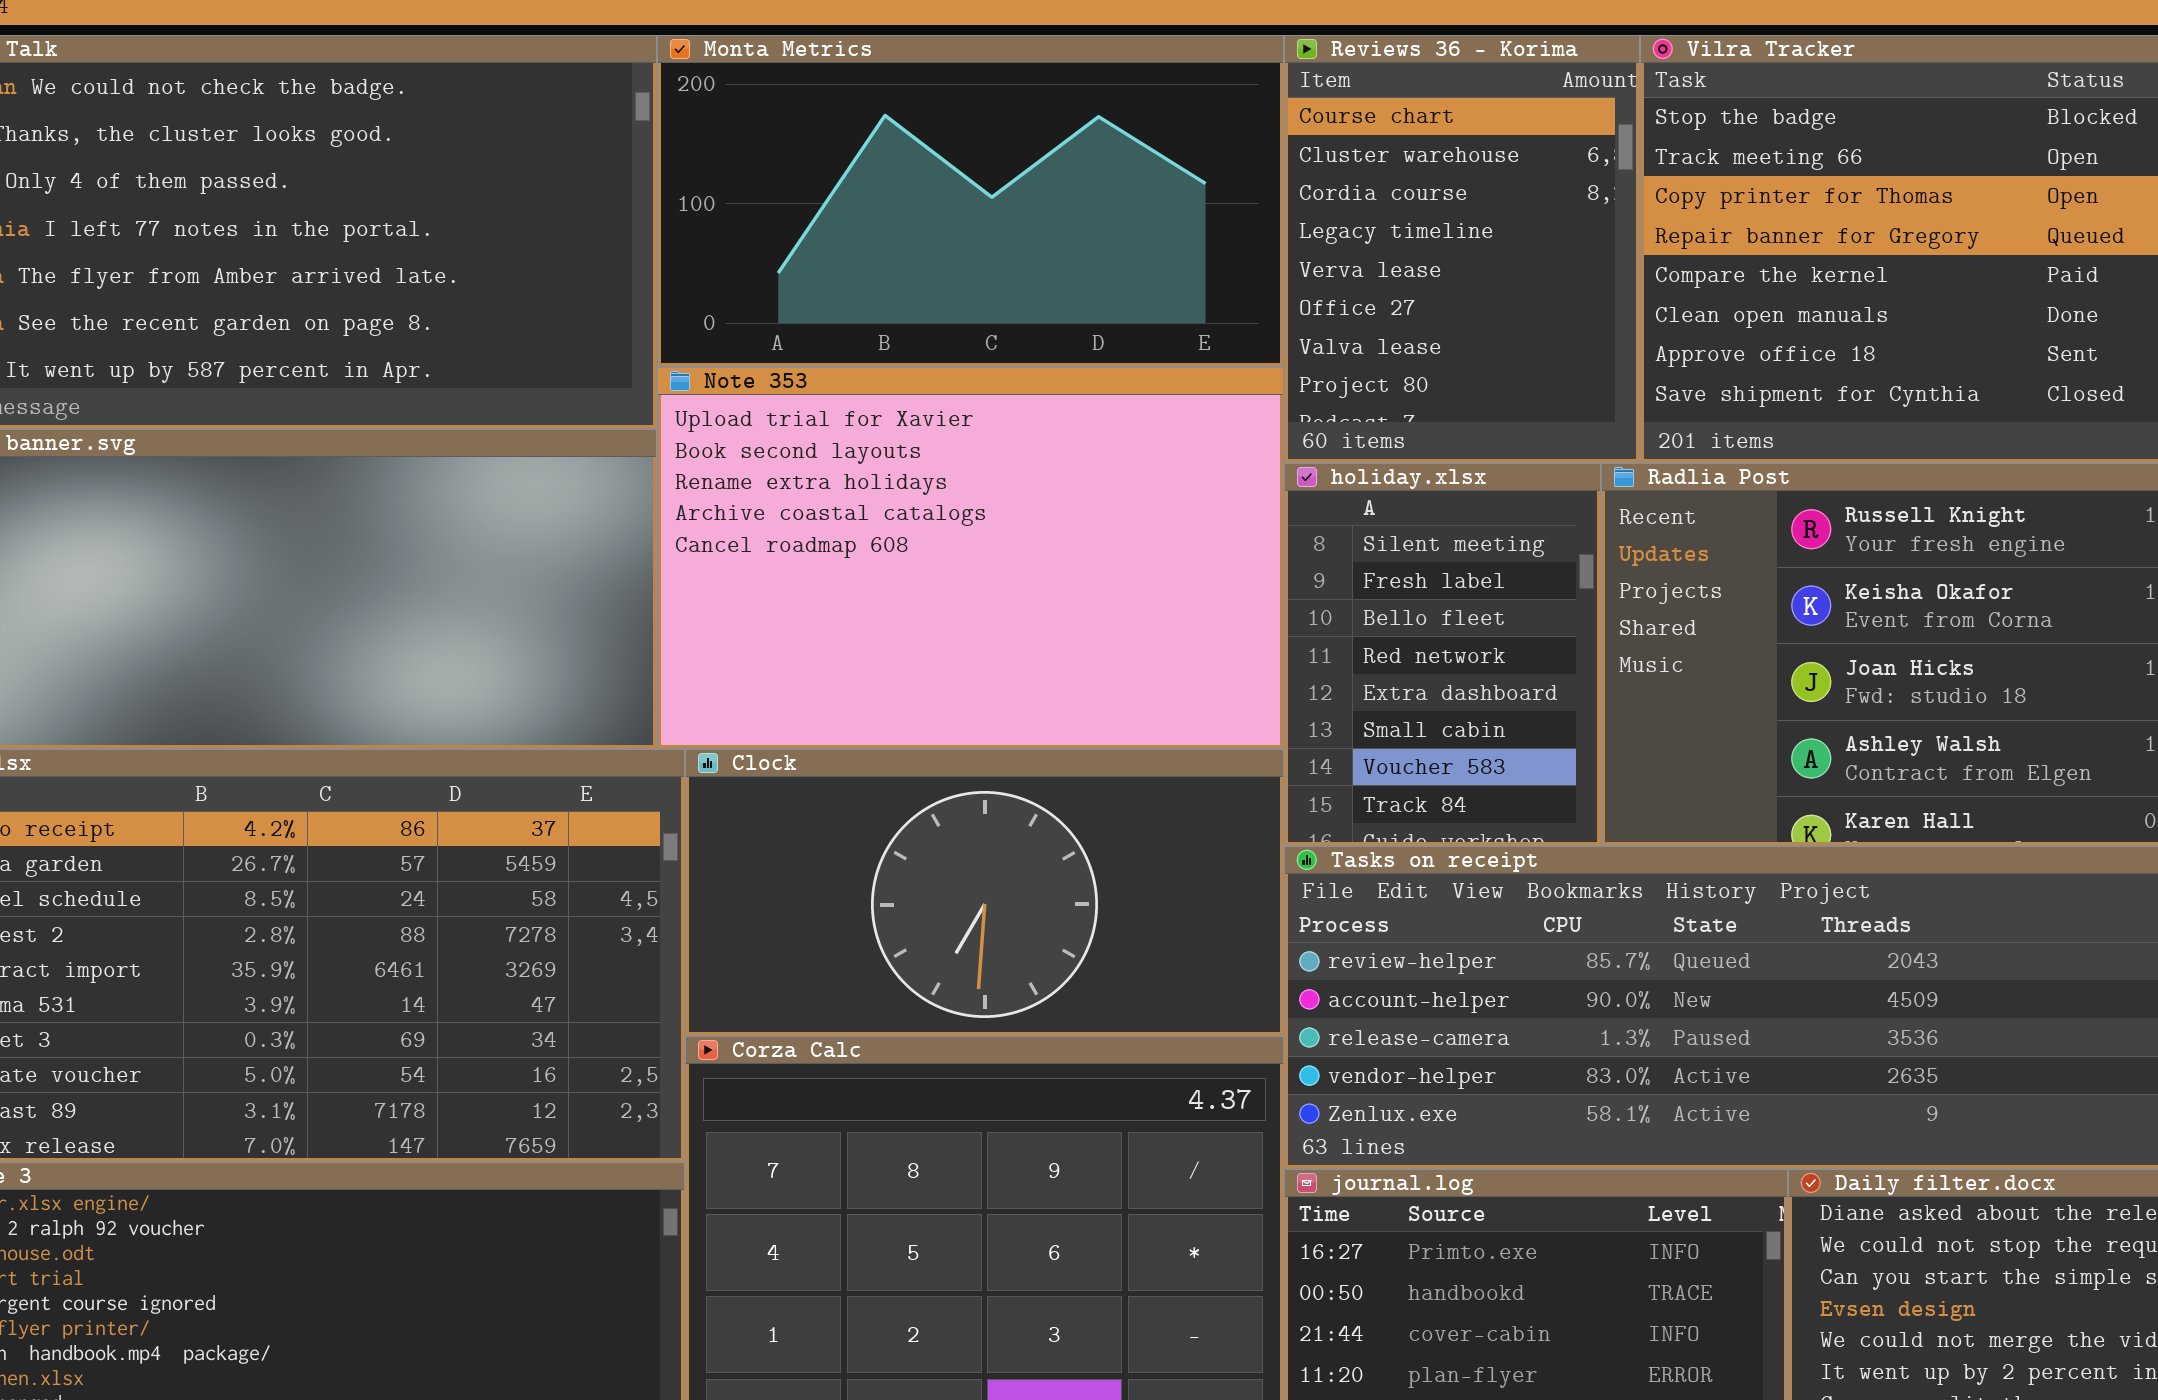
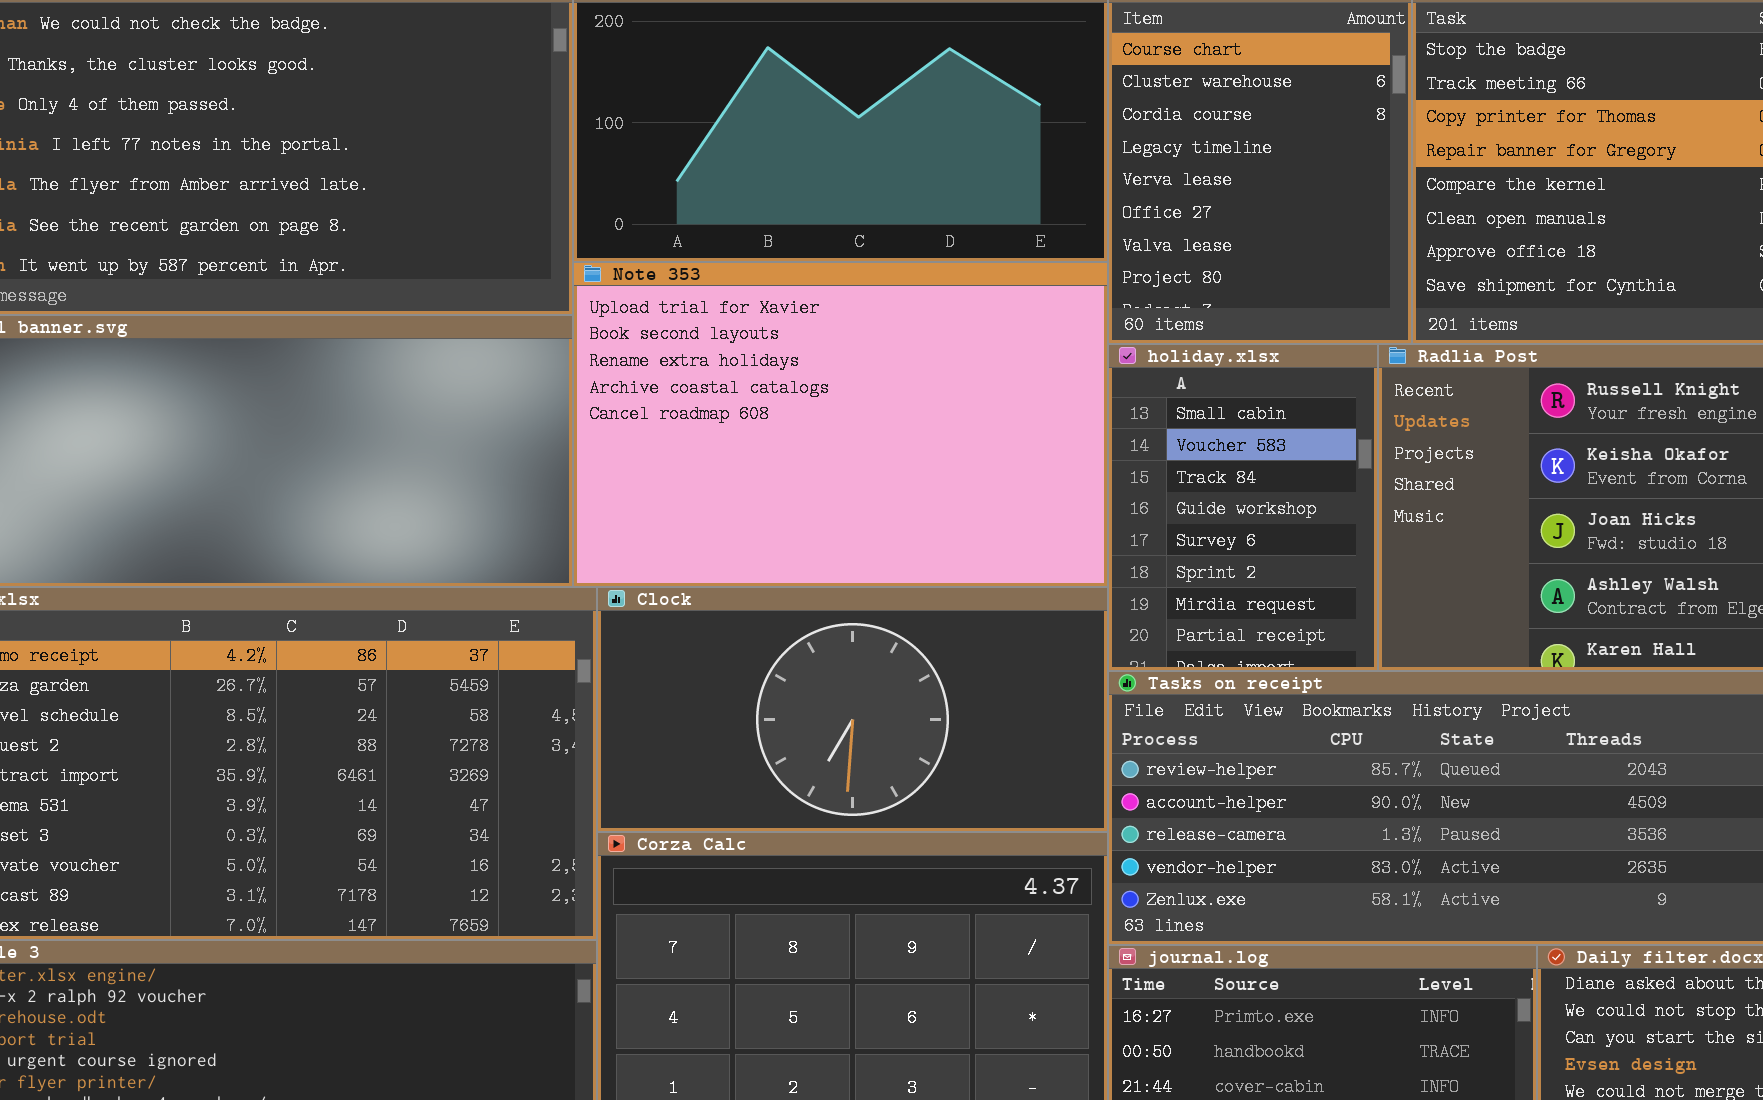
holiday.xlsx: [1284,463,1601,846] -> [1108,344,1378,671], scrolled down 5 rows

